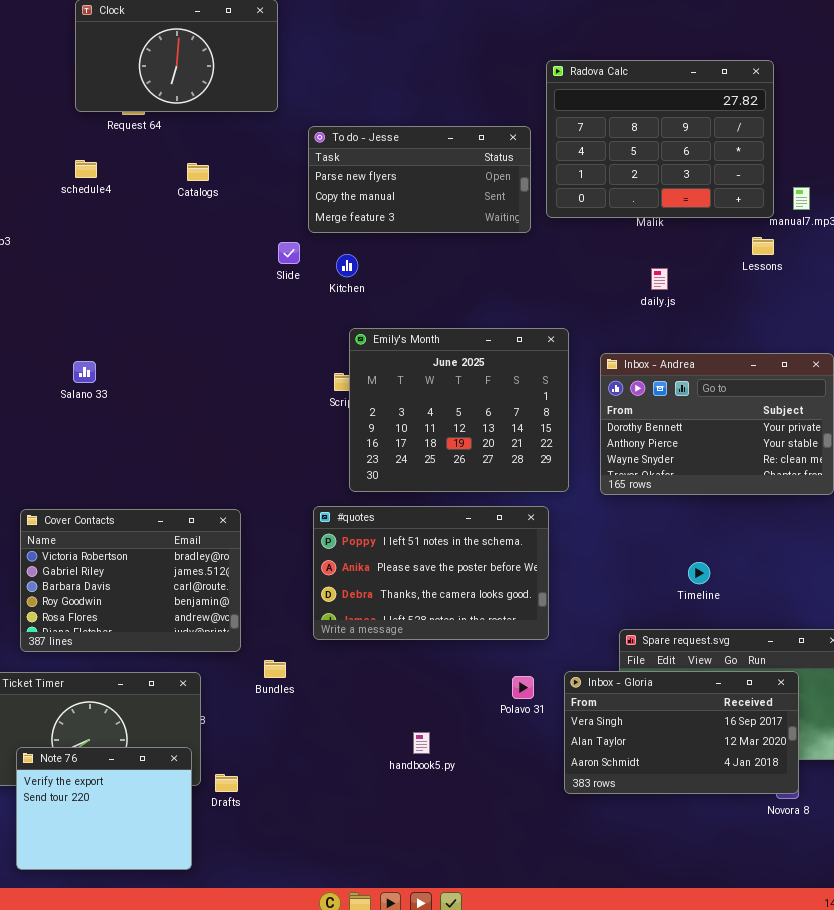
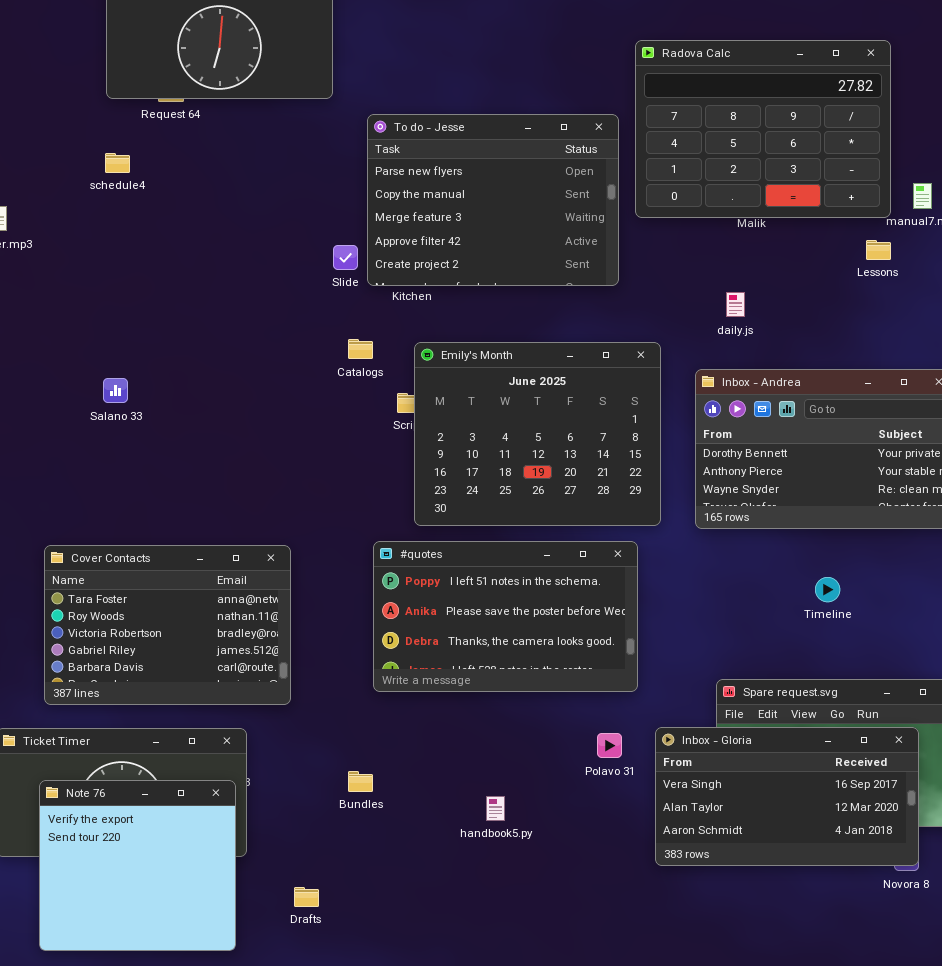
To do - Jesse: [308,126,531,233] -> [367,114,619,286], resized
Catalogs: [187,163,209,181] -> [348,339,373,359], moved
daily.js: [651,268,668,290] -> [726,292,745,317], moved
Cover Contacts: [20,509,241,652] -> [44,545,291,705], scrolled up 2 rows
Timeline: [688,562,710,584] -> [815,577,840,602], moved
Bundles: [264,660,286,678] -> [348,771,373,792], moved
Note 76: [16,747,192,870] -> [39,780,236,951], resized
Drafts: [215,774,238,792] -> [294,887,319,907], moved

